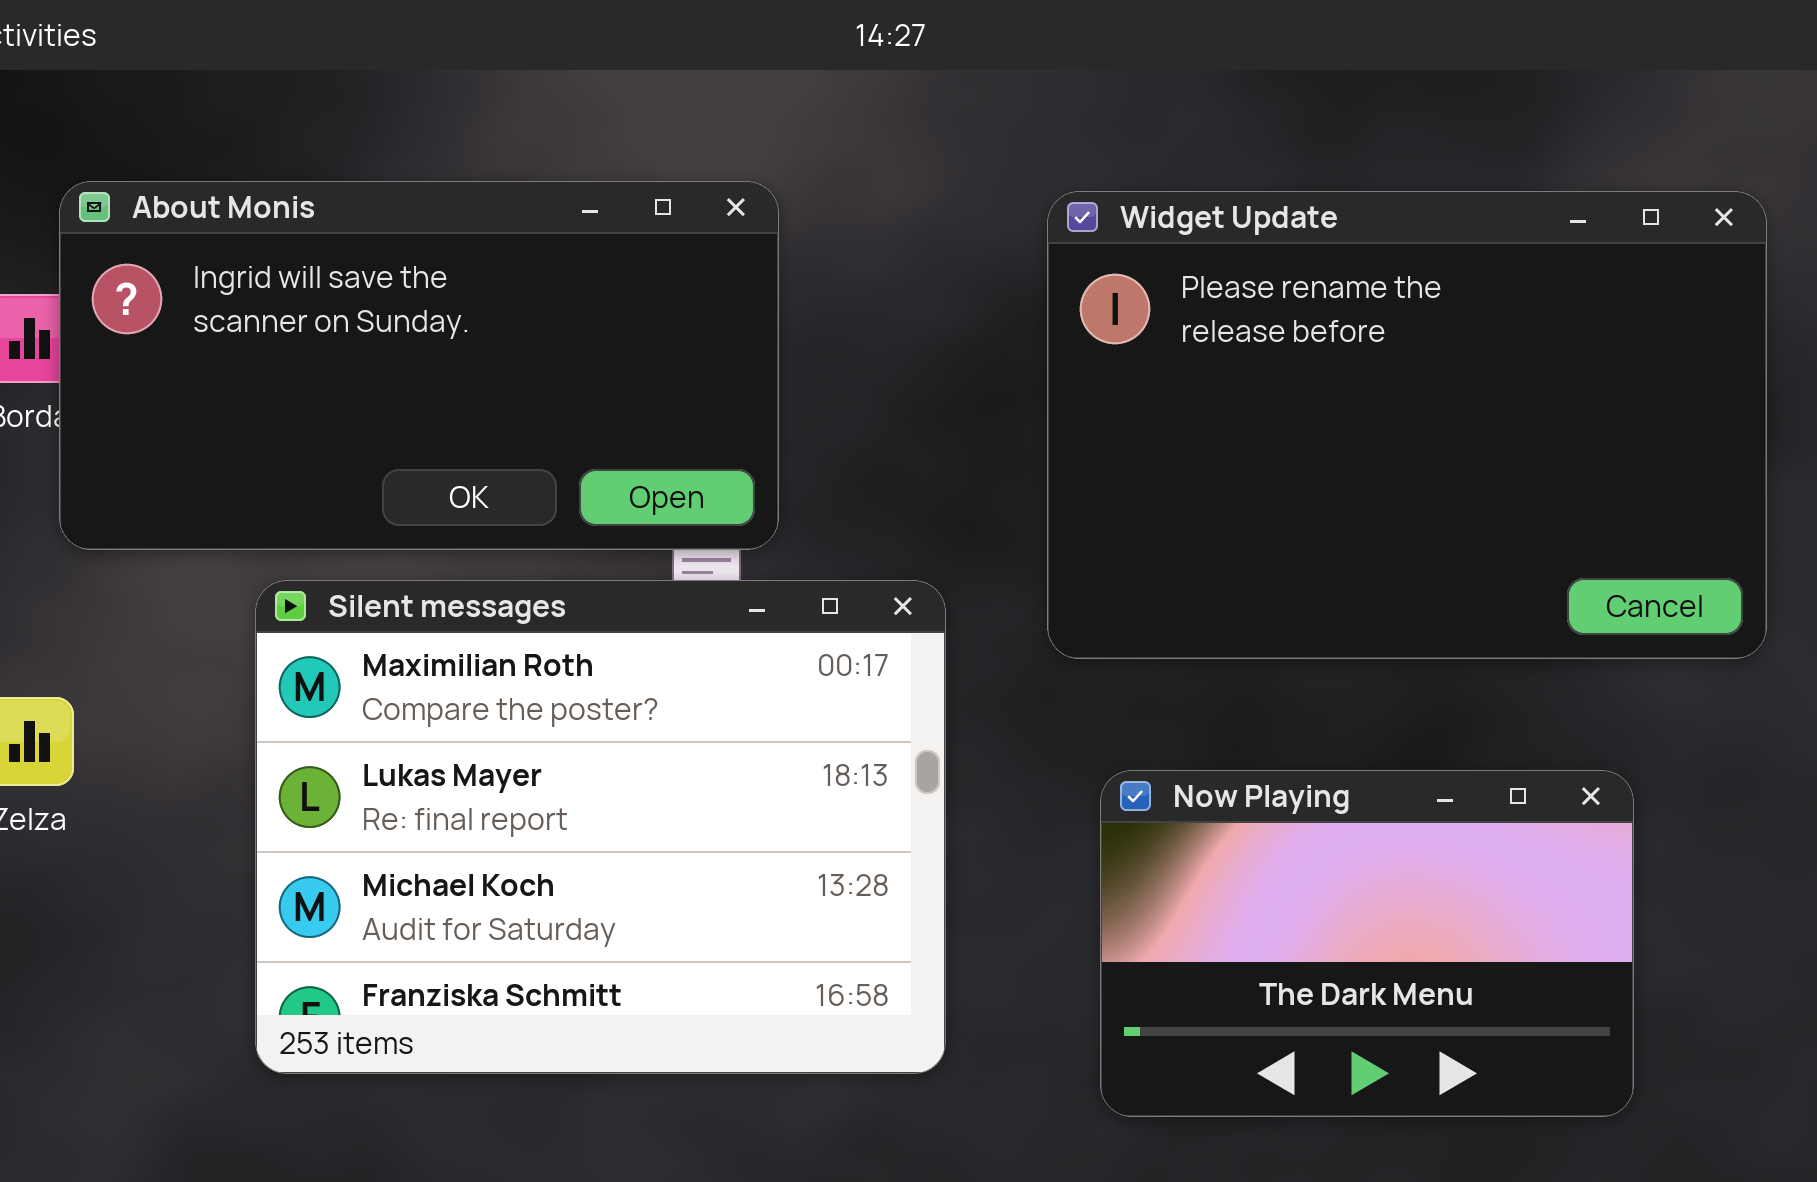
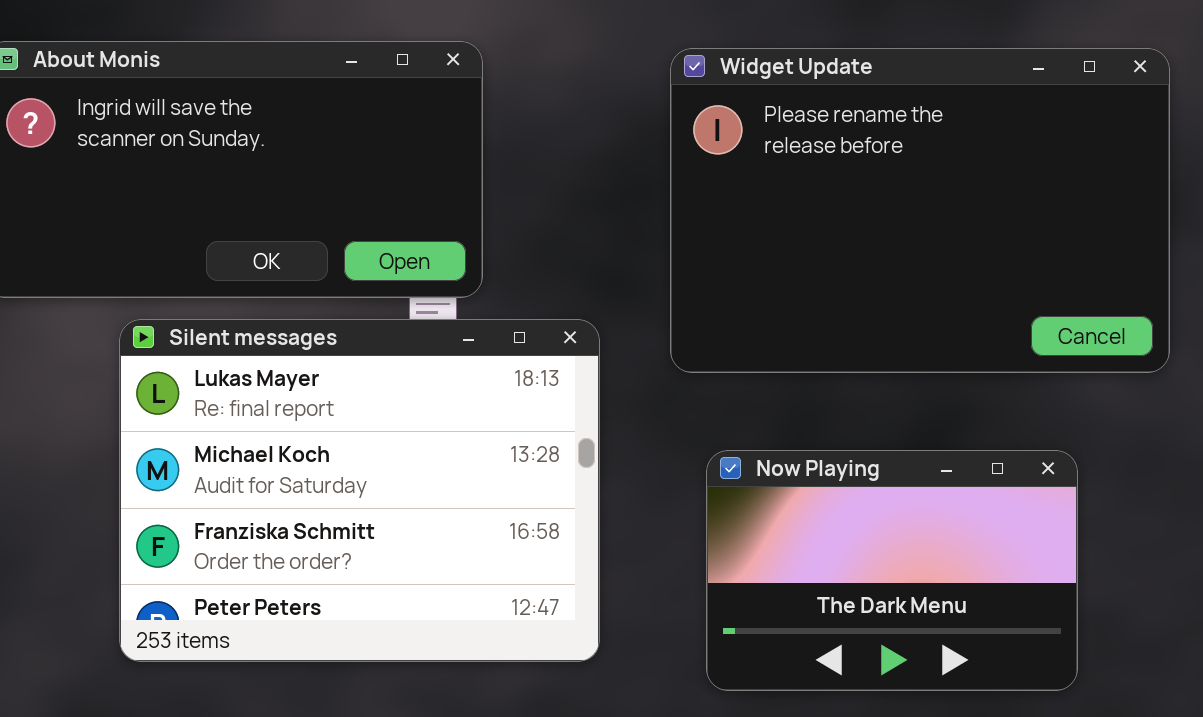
Silent messages: [255,580,946,1074] -> [119,319,600,662], scrolled down 1 row

